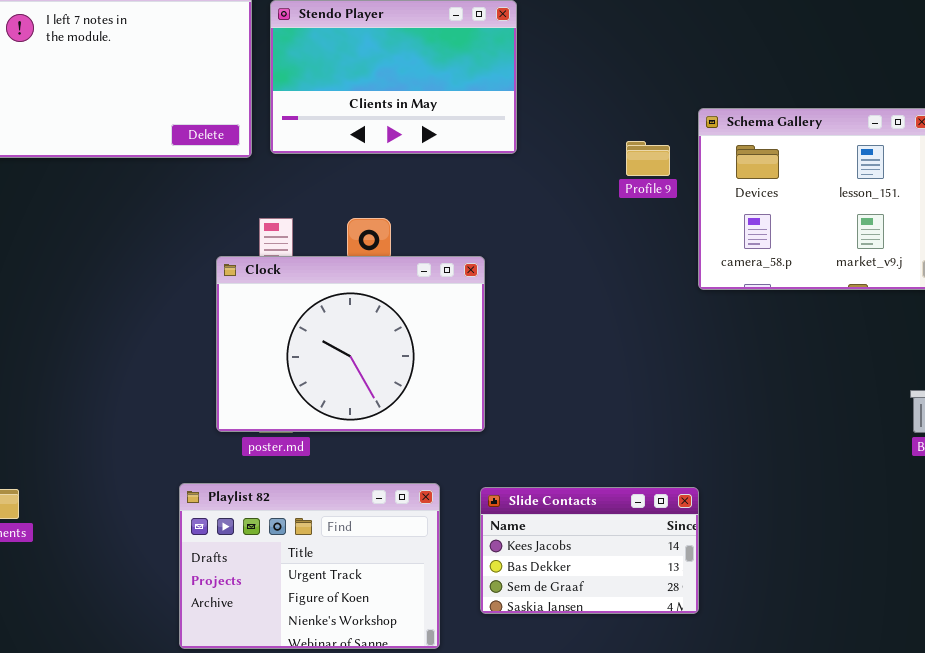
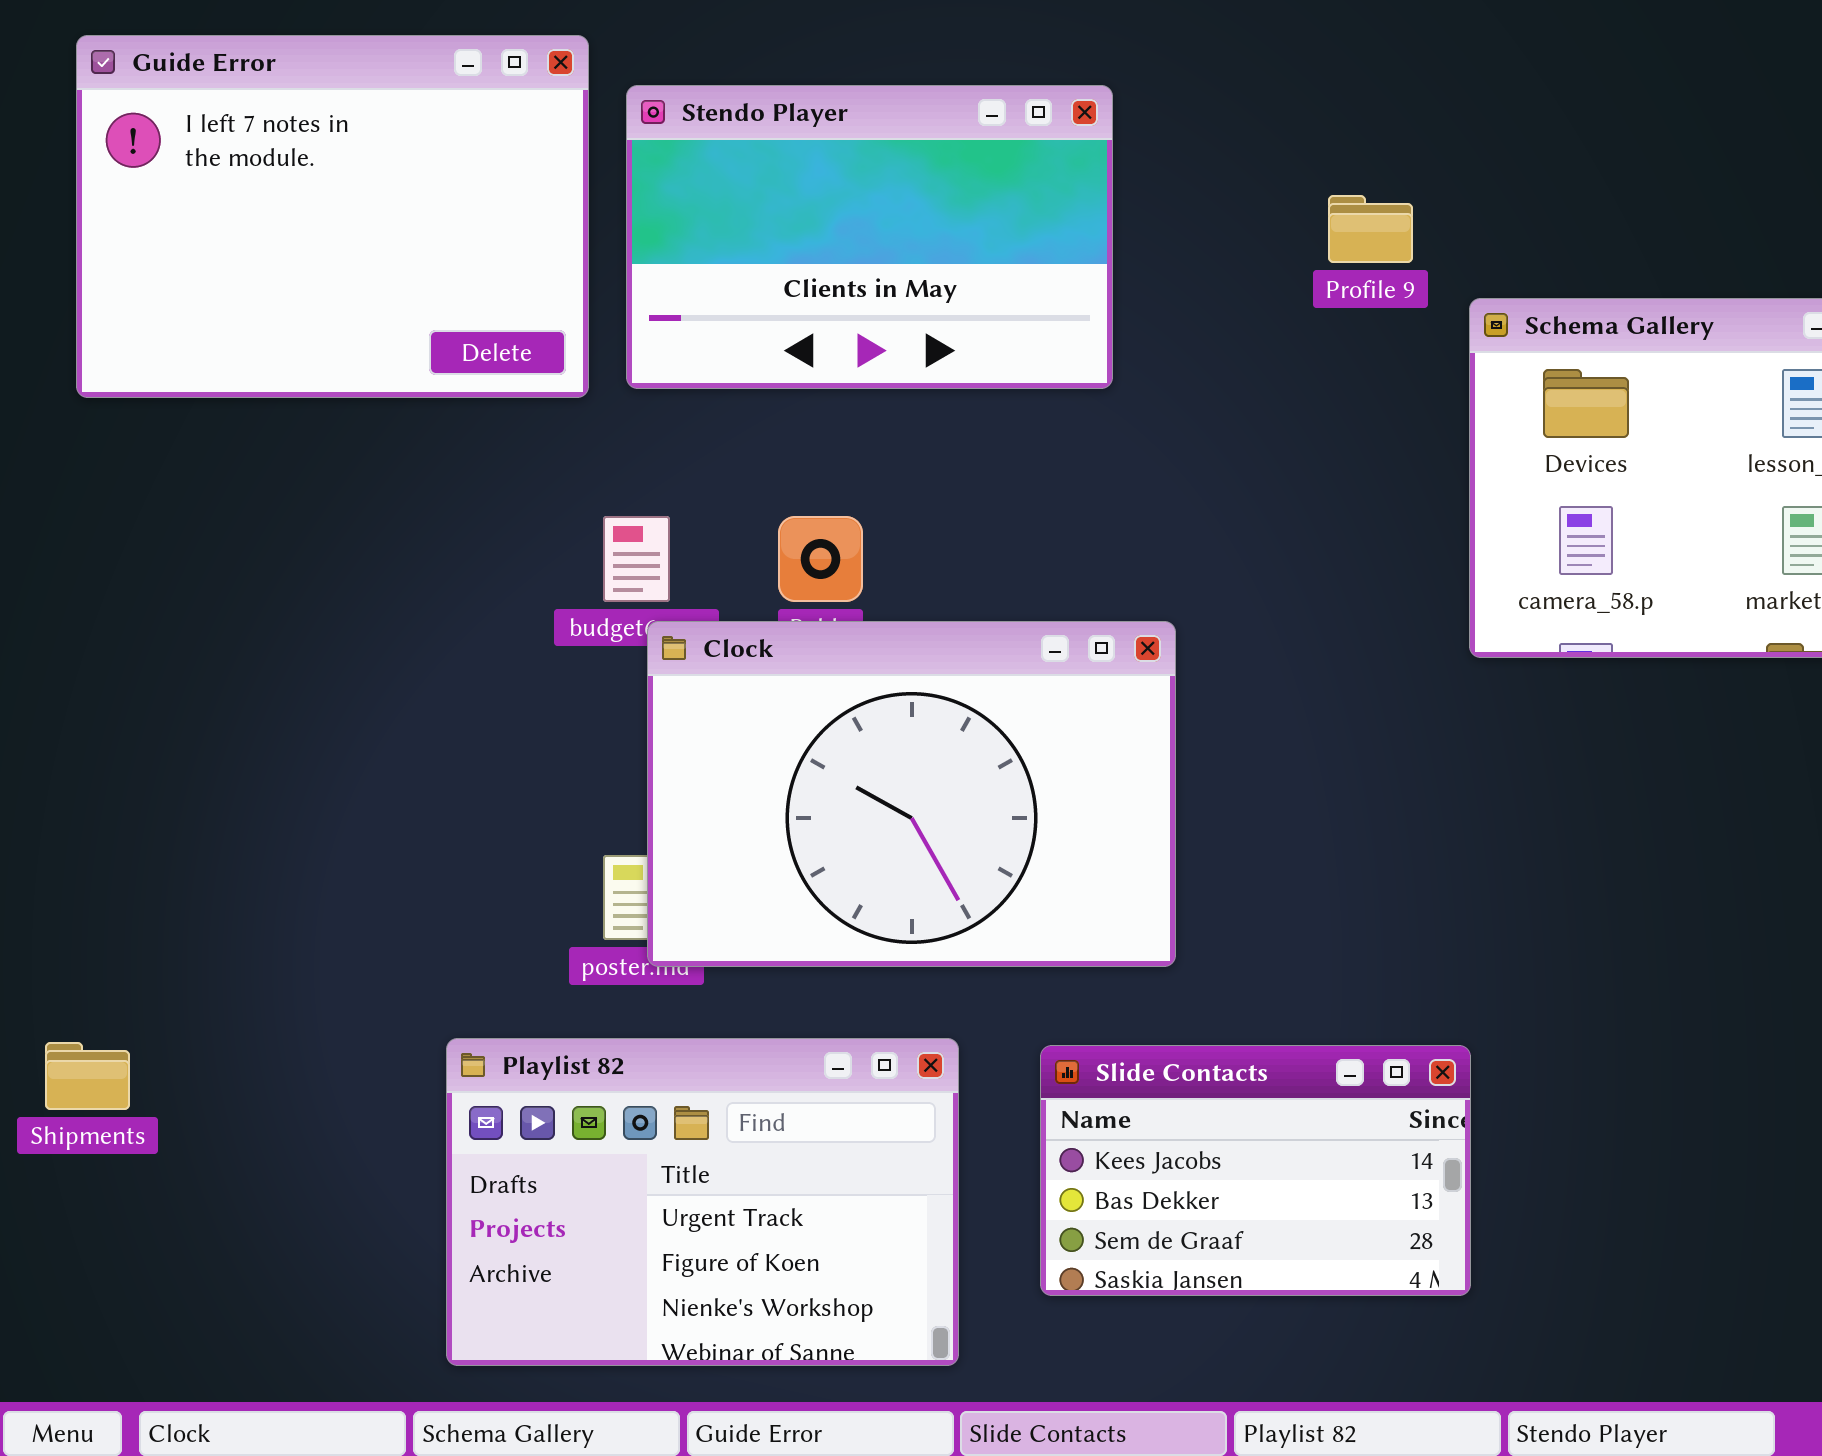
Profile 9: [626,141,670,176] -> [1328,195,1413,263], moved
Clock: [216,256,485,432] -> [647,621,1176,967], moved

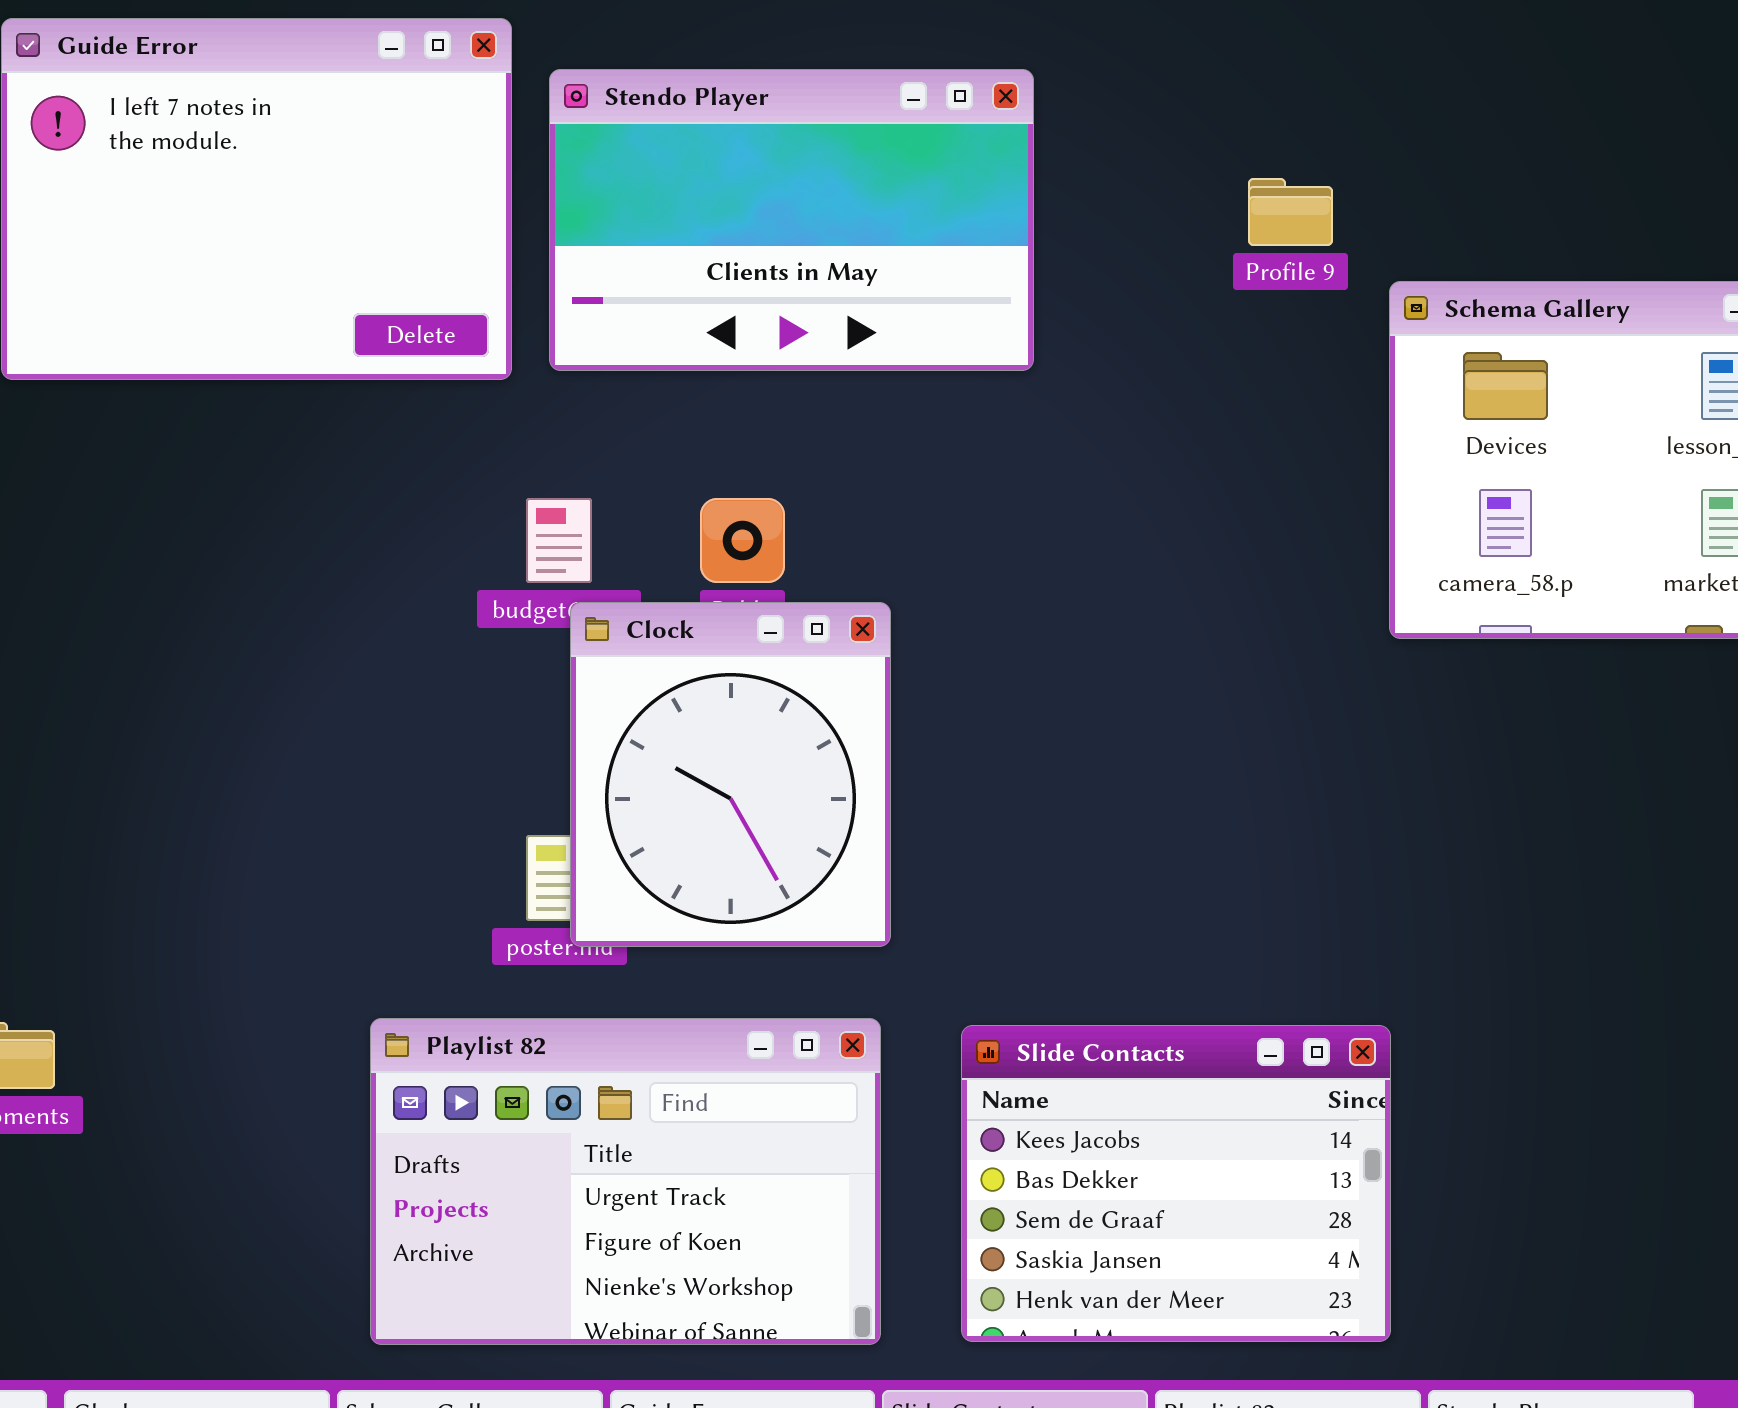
Clock: [647,621,1176,967] -> [570,602,891,947], resized
Slide Contacts: [1040,1045,1471,1296] -> [961,1025,1391,1342], resized

